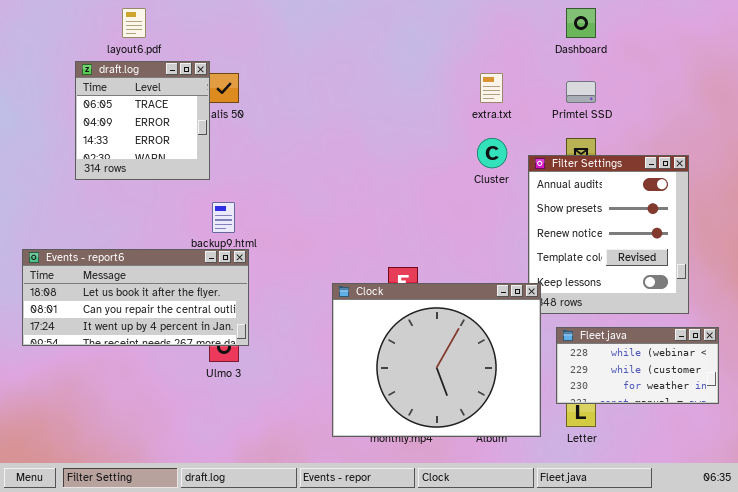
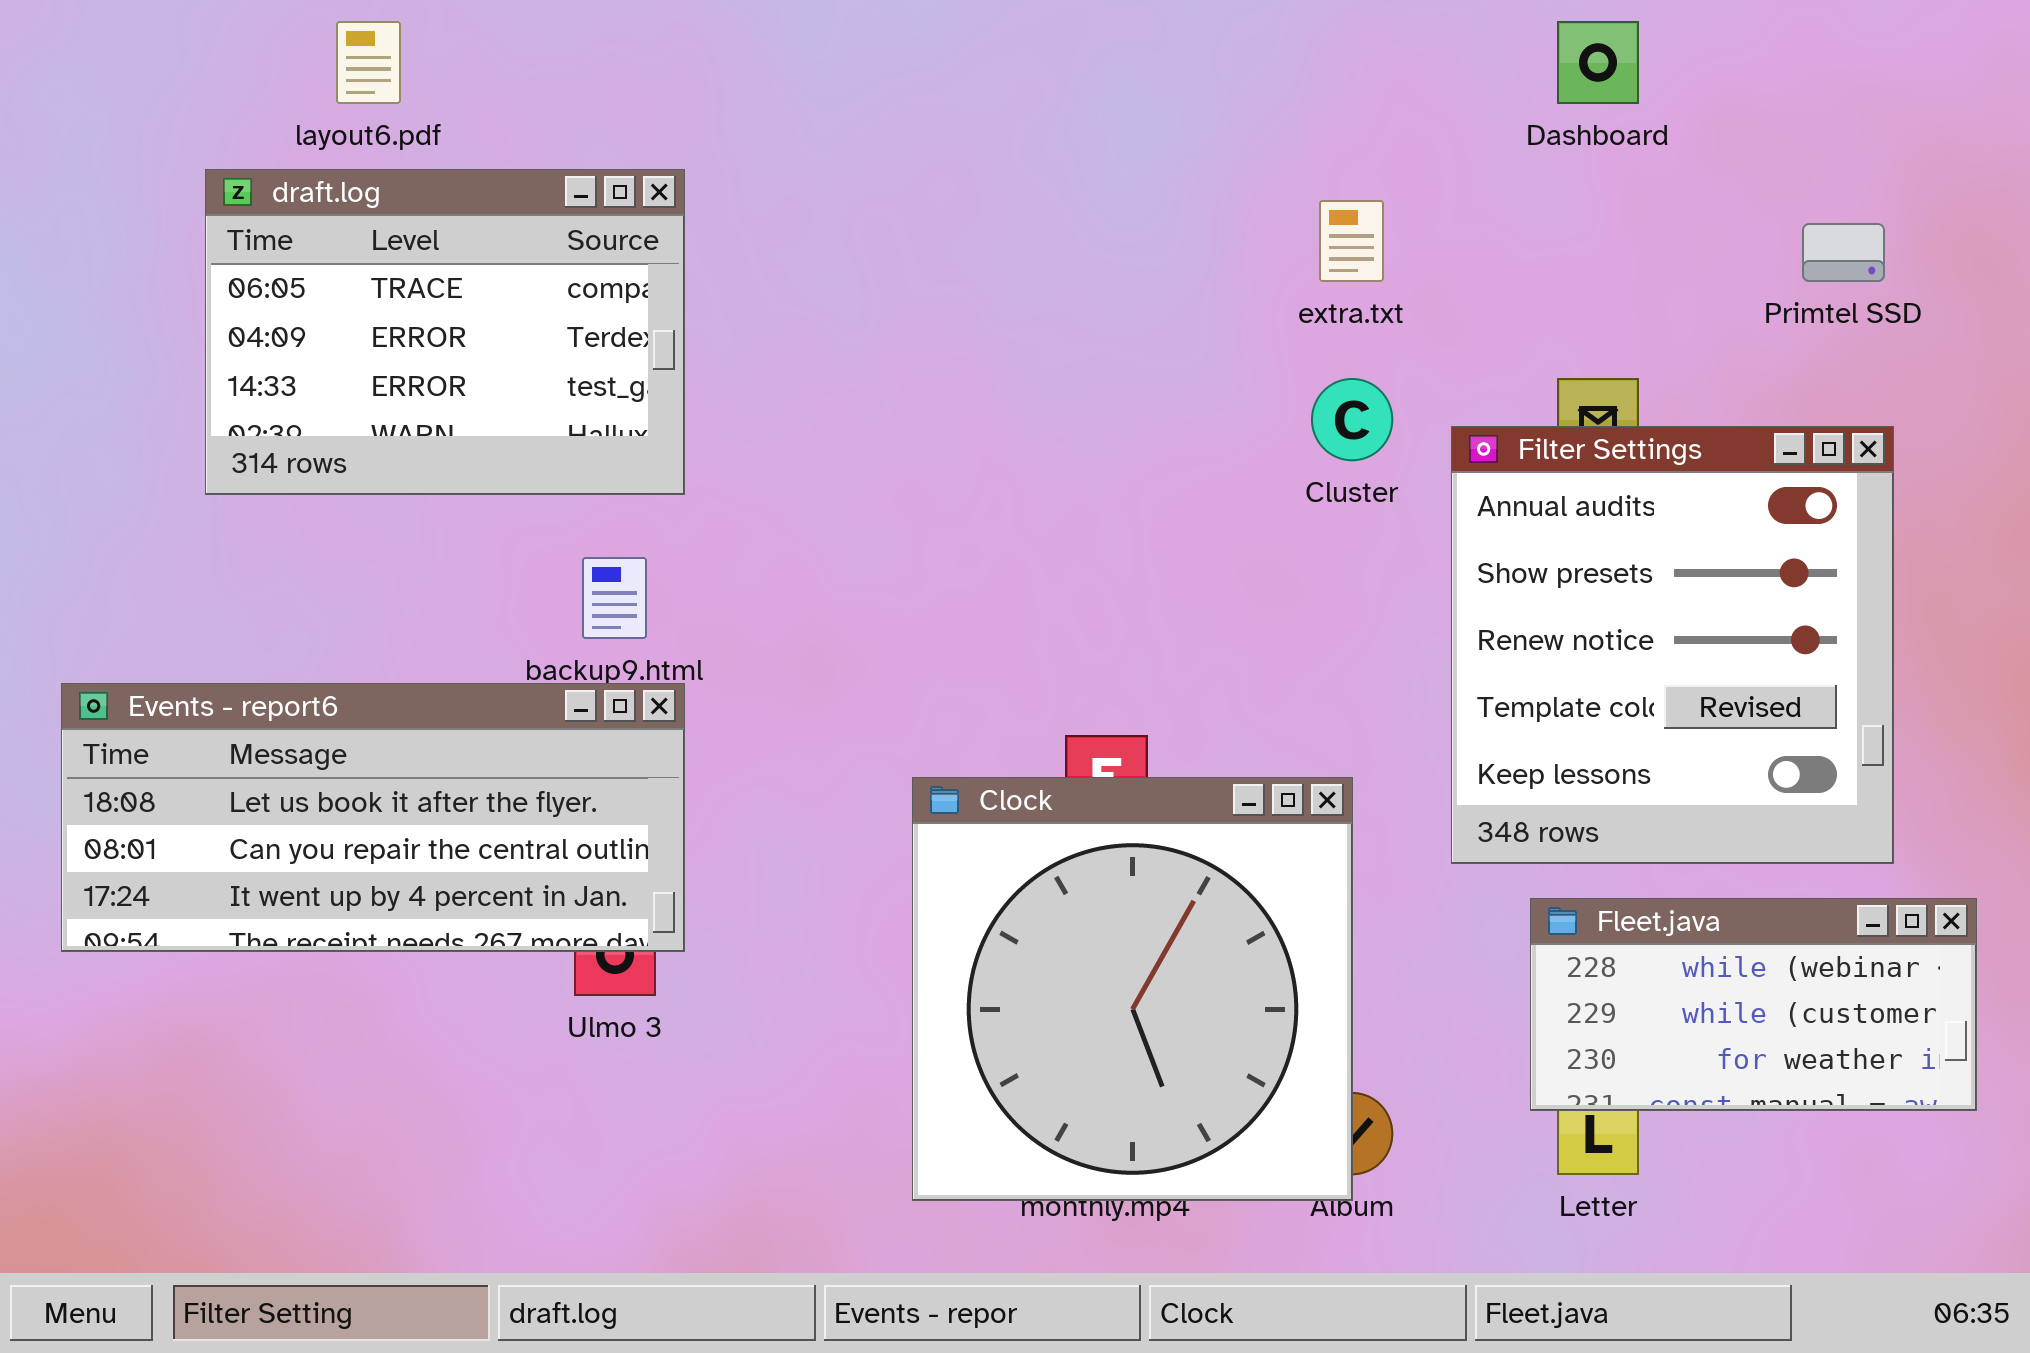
draft.log: [75,61,210,180] -> [205,169,685,495], resized
Primtel SSD: [566,81,596,103] -> [1802,223,1885,282], moved
Clock: [332,283,541,437] -> [912,777,1353,1201], resized

